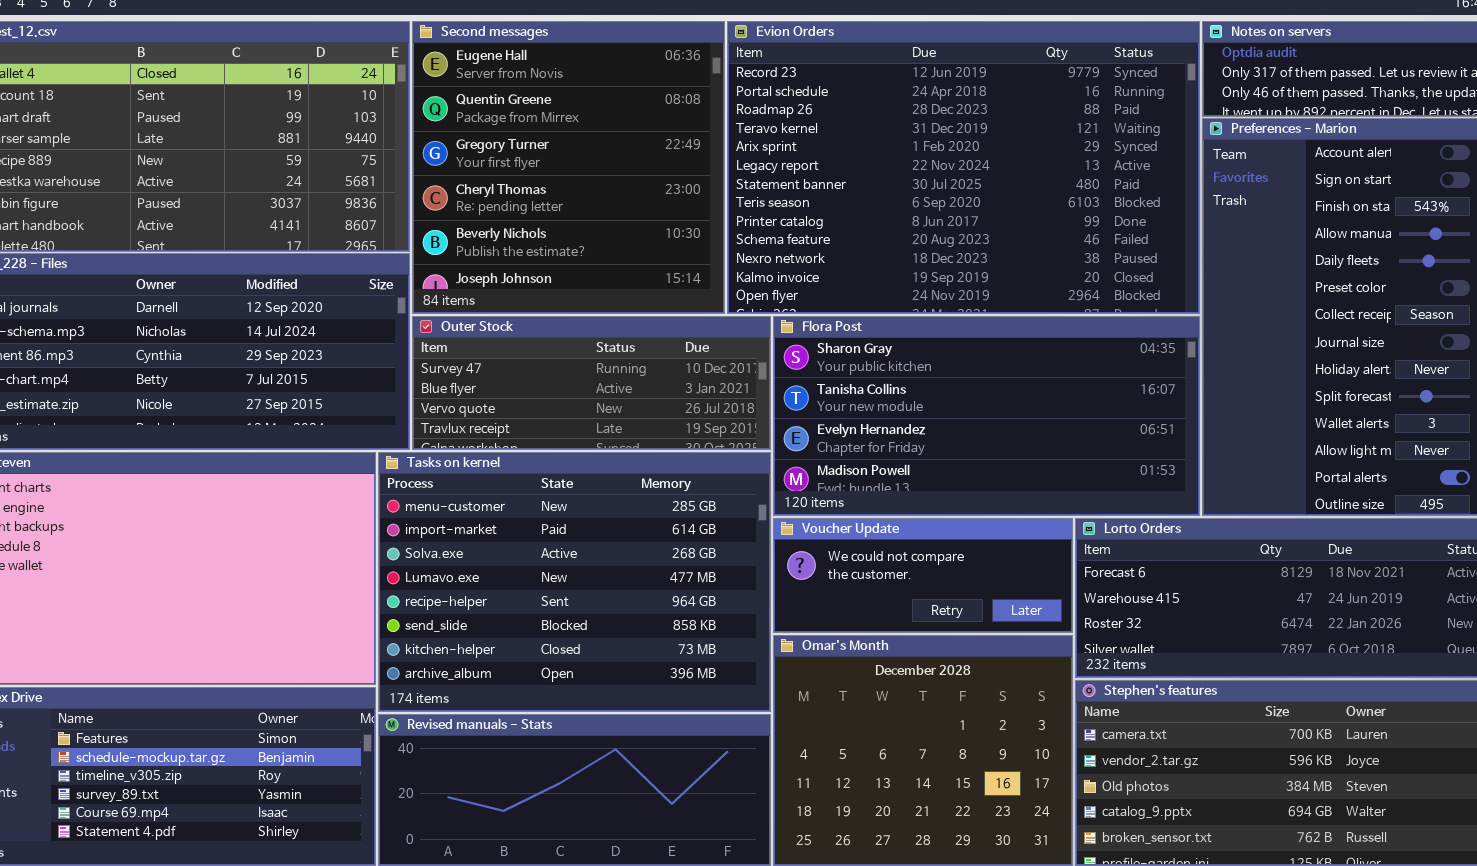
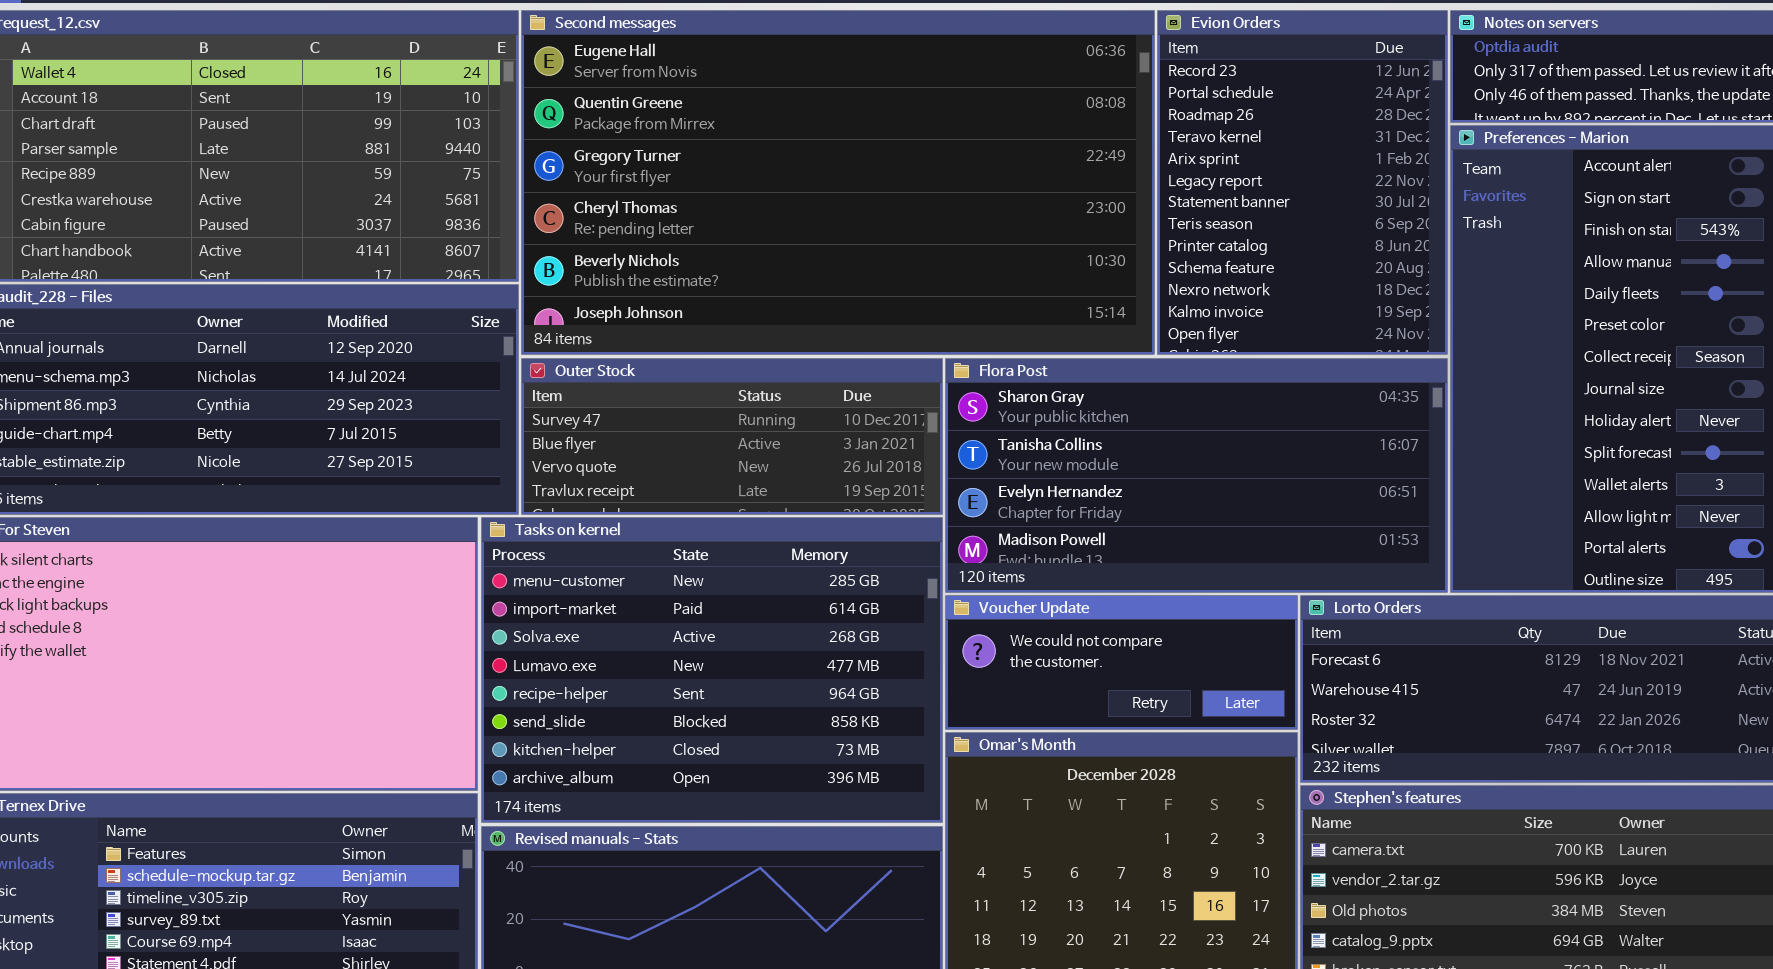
Second messages: [412,21,725,314] -> [521,10,1155,355], resized
Evion Orders: [727,21,1200,314] -> [1157,10,1448,355], resized

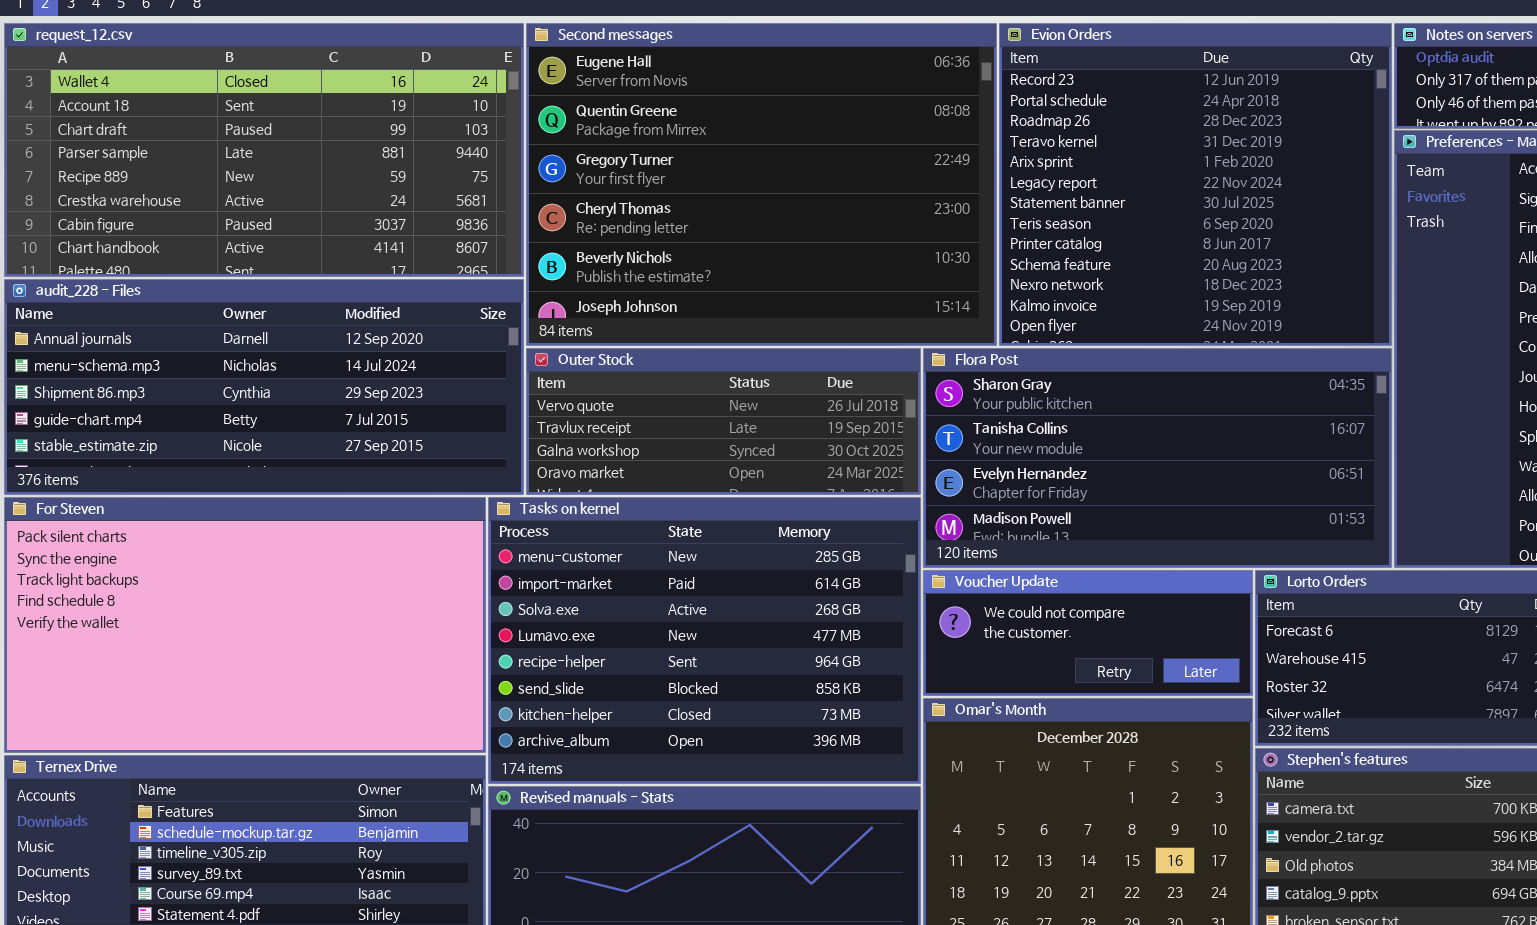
Second messages: [521,10,1155,355] -> [526,23,997,346], resized
Evion Orders: [1157,10,1448,355] -> [999,23,1392,346], resized
Outer Stock: [521,358,943,515] -> [526,348,921,495], scrolled down 2 rows

